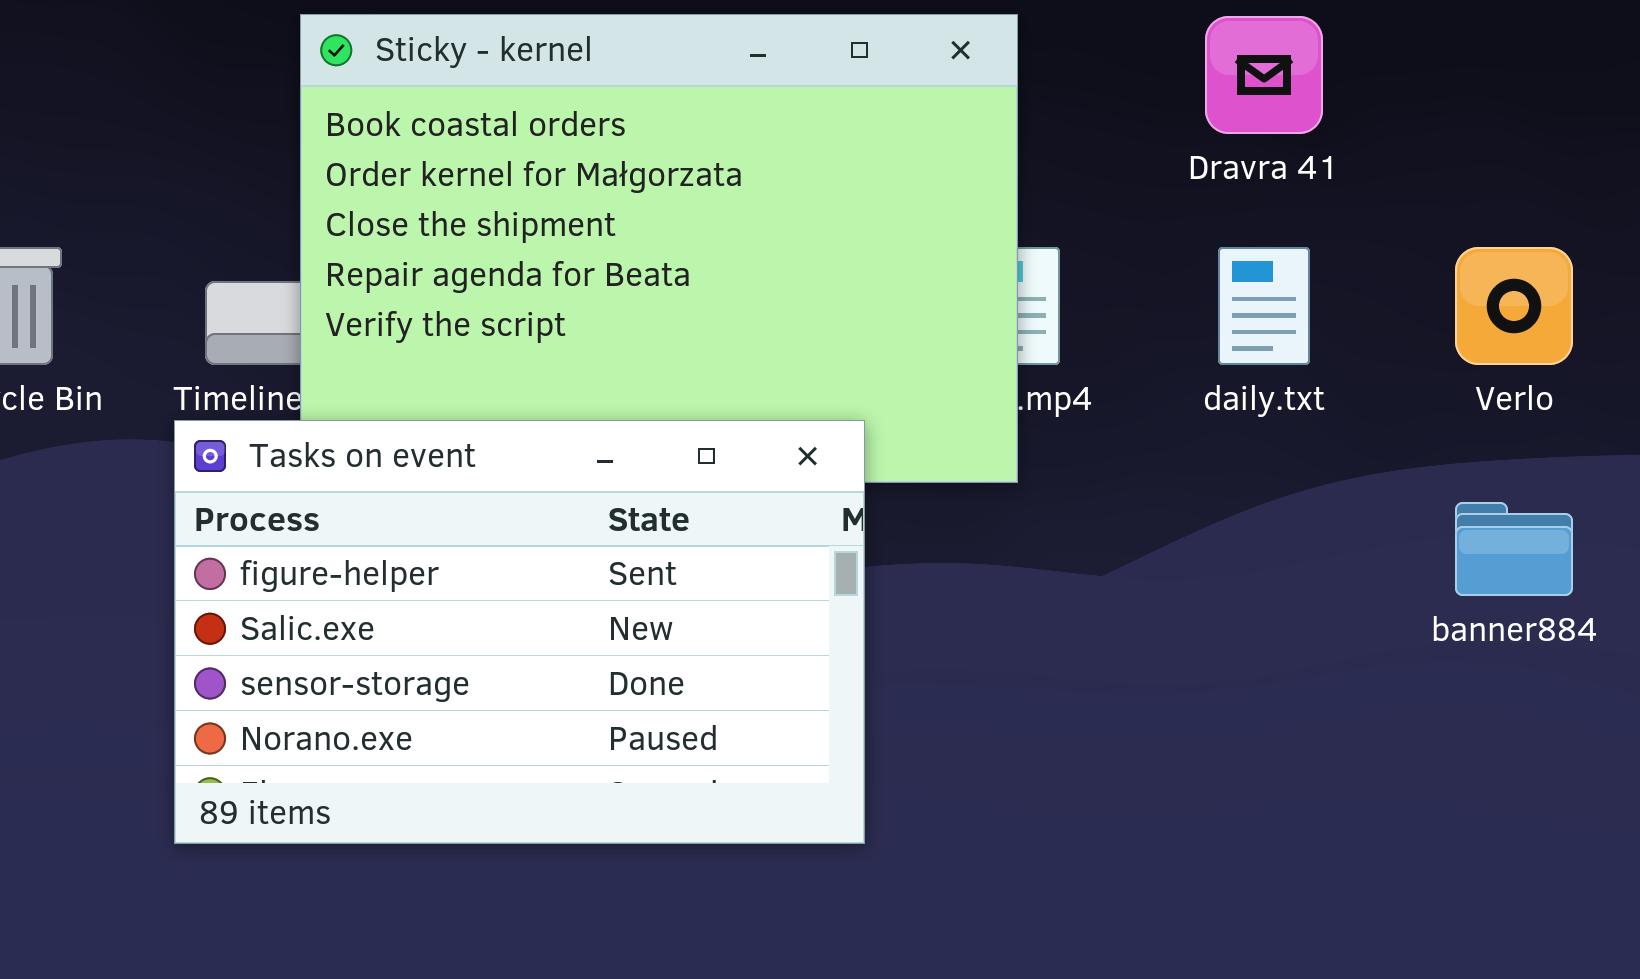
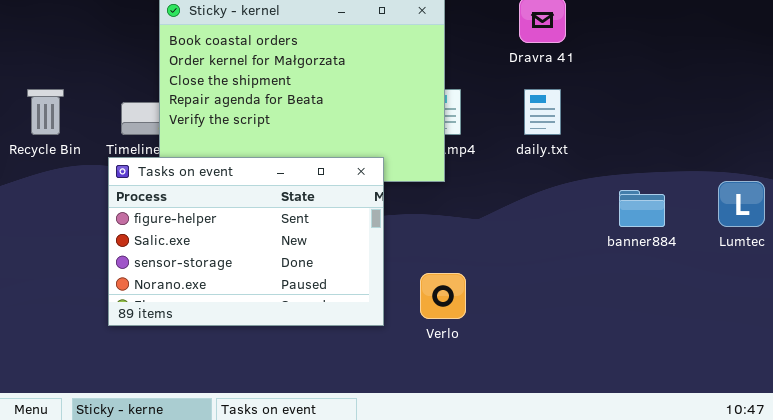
Verlo: [1455,247,1573,365] -> [420,273,466,319], moved

